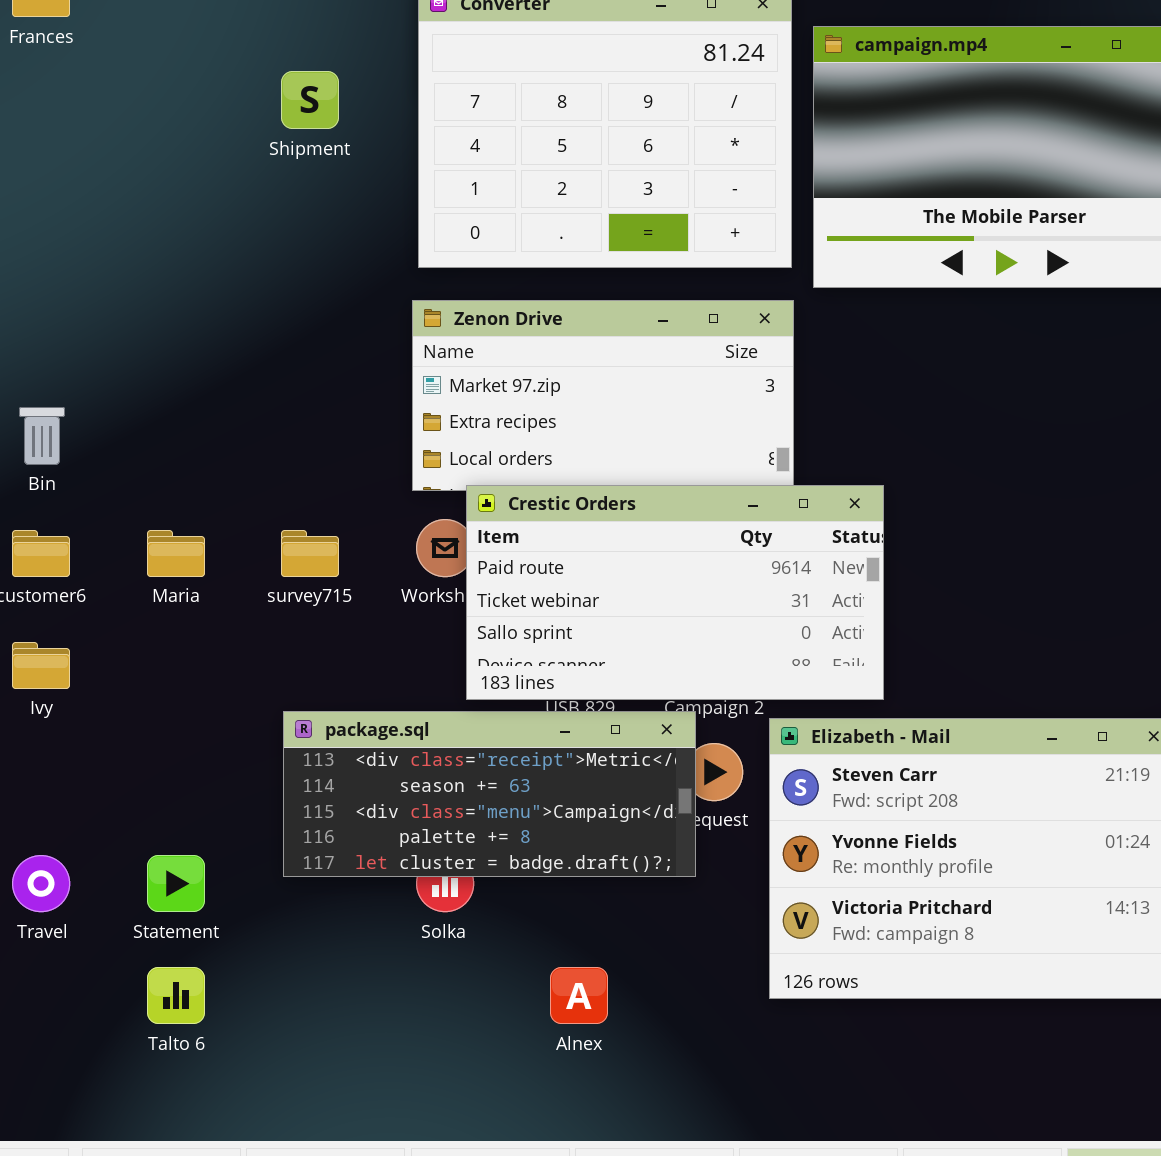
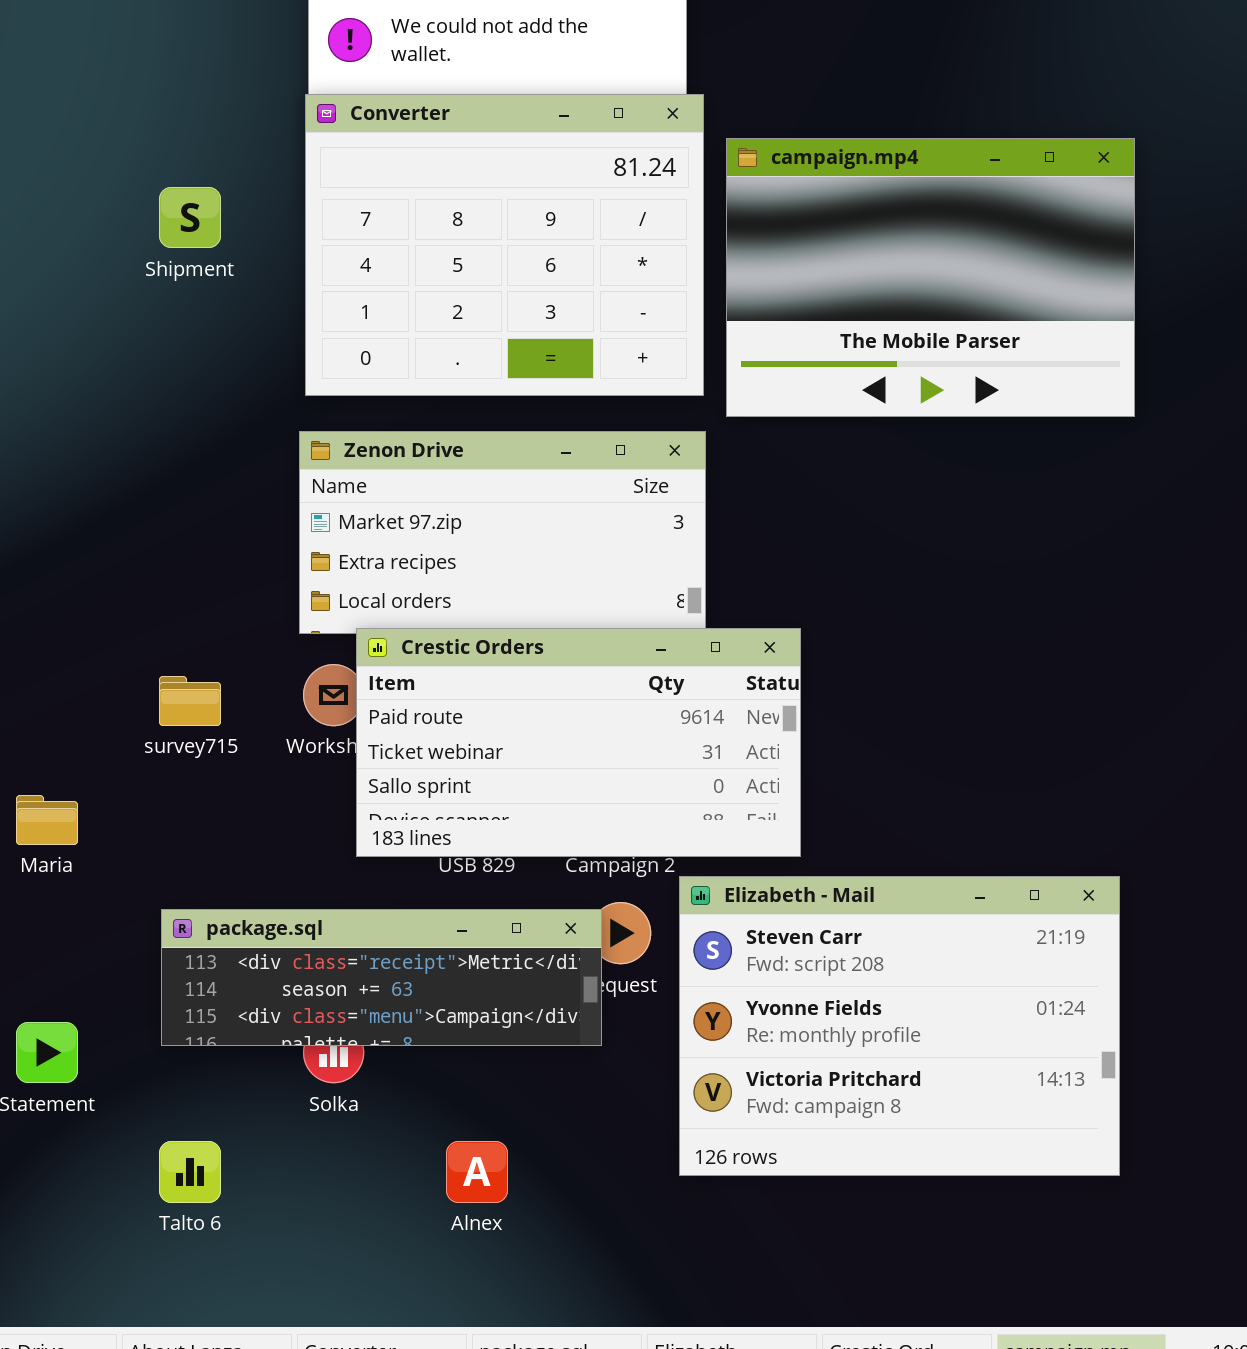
Maria: [147,530,205,577] -> [16,795,78,845], moved
package.sql: [283,711,696,877] -> [161,909,602,1046], resized
Talto 6: [147,967,205,1024] -> [159,1141,221,1203], moved

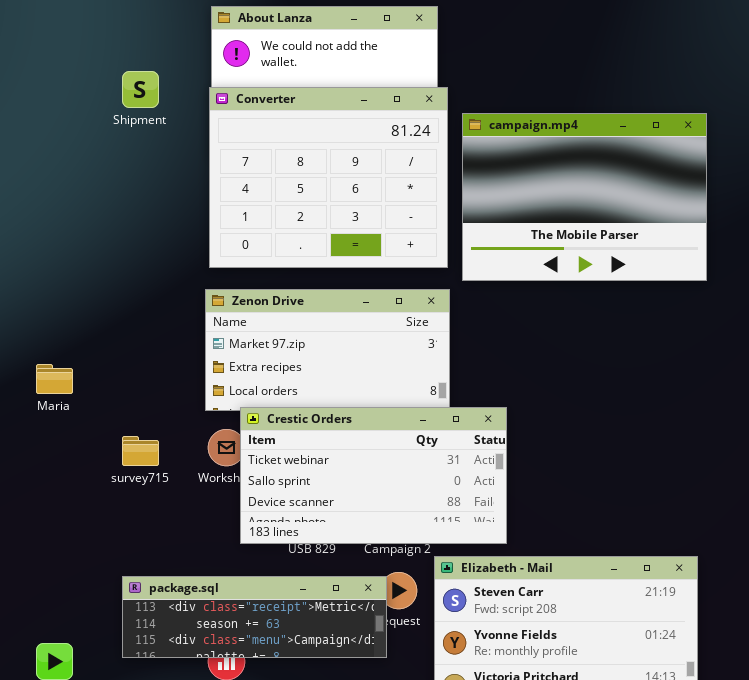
Shipment: [159,187,221,248] -> [122,71,159,108], moved
Crestic Orders: [356,628,801,857] -> [240,407,507,544], scrolled down 1 row
Maria: [16,795,78,845] -> [36,364,73,394], moved

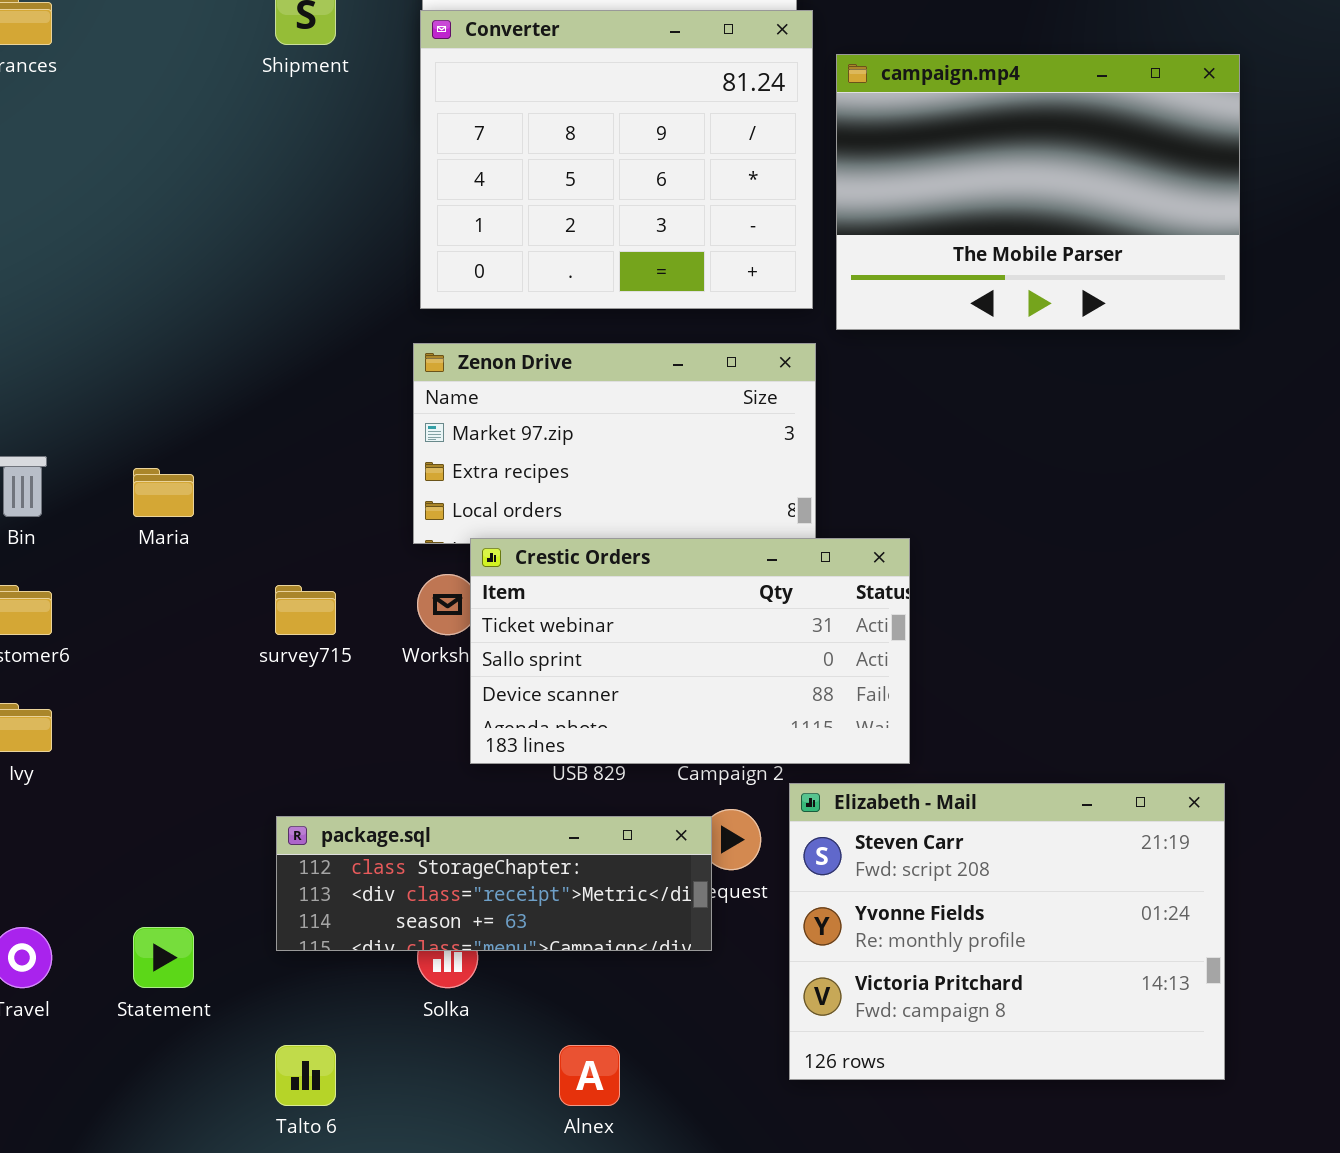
package.sql: [122,576,387,658] -> [276,816,712,951], scrolled up 1 row

